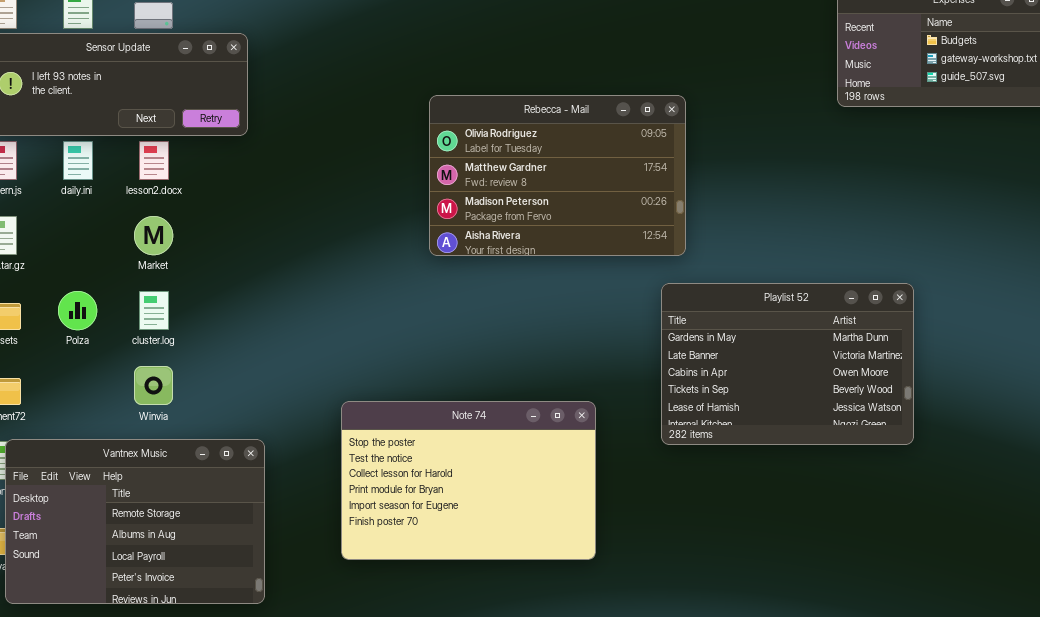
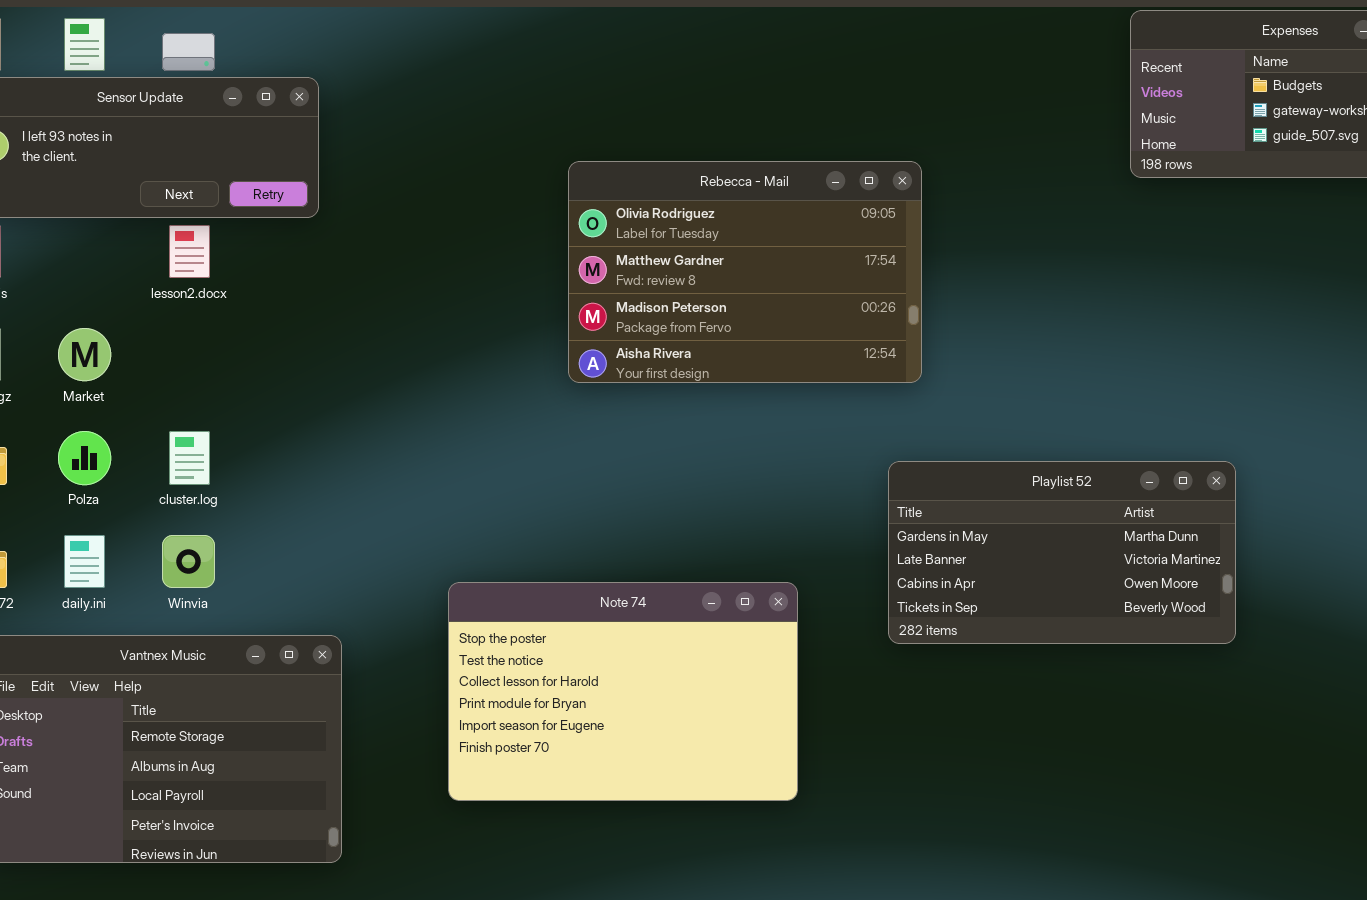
daily.ini: [63,141,93,180] -> [64,535,105,588], moved
Market: [134,216,173,255] -> [58,328,111,381], moved
Playlist 52: [661,283,914,445] -> [888,461,1236,644], resized

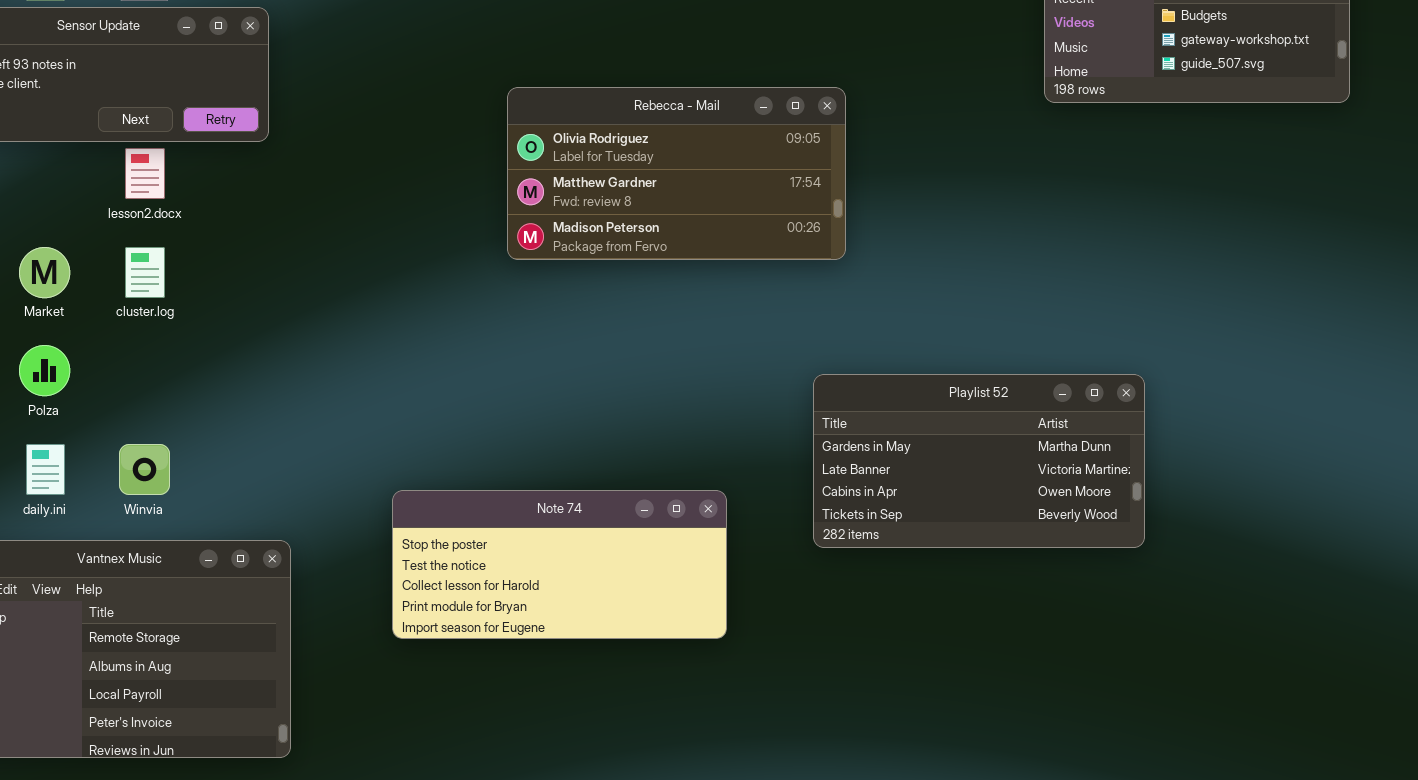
Rebecca - Mail: [568,161,922,383] -> [507,87,846,260], resized
cluster.log: [169,431,210,485] -> [125,247,165,298], moved
Note 74: [448,582,798,801] -> [392,490,727,639], resized

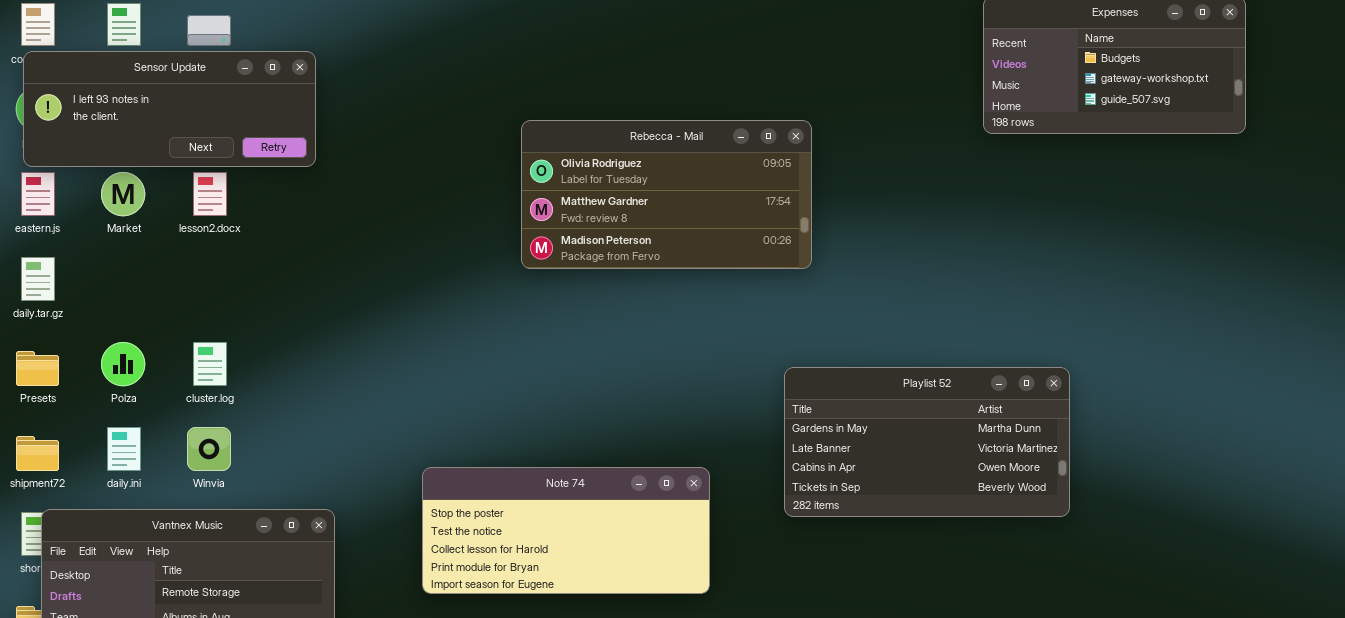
Market: [19,247,70,298] -> [101,172,145,216], moved
cluster.log: [125,247,165,298] -> [193,342,227,386], moved

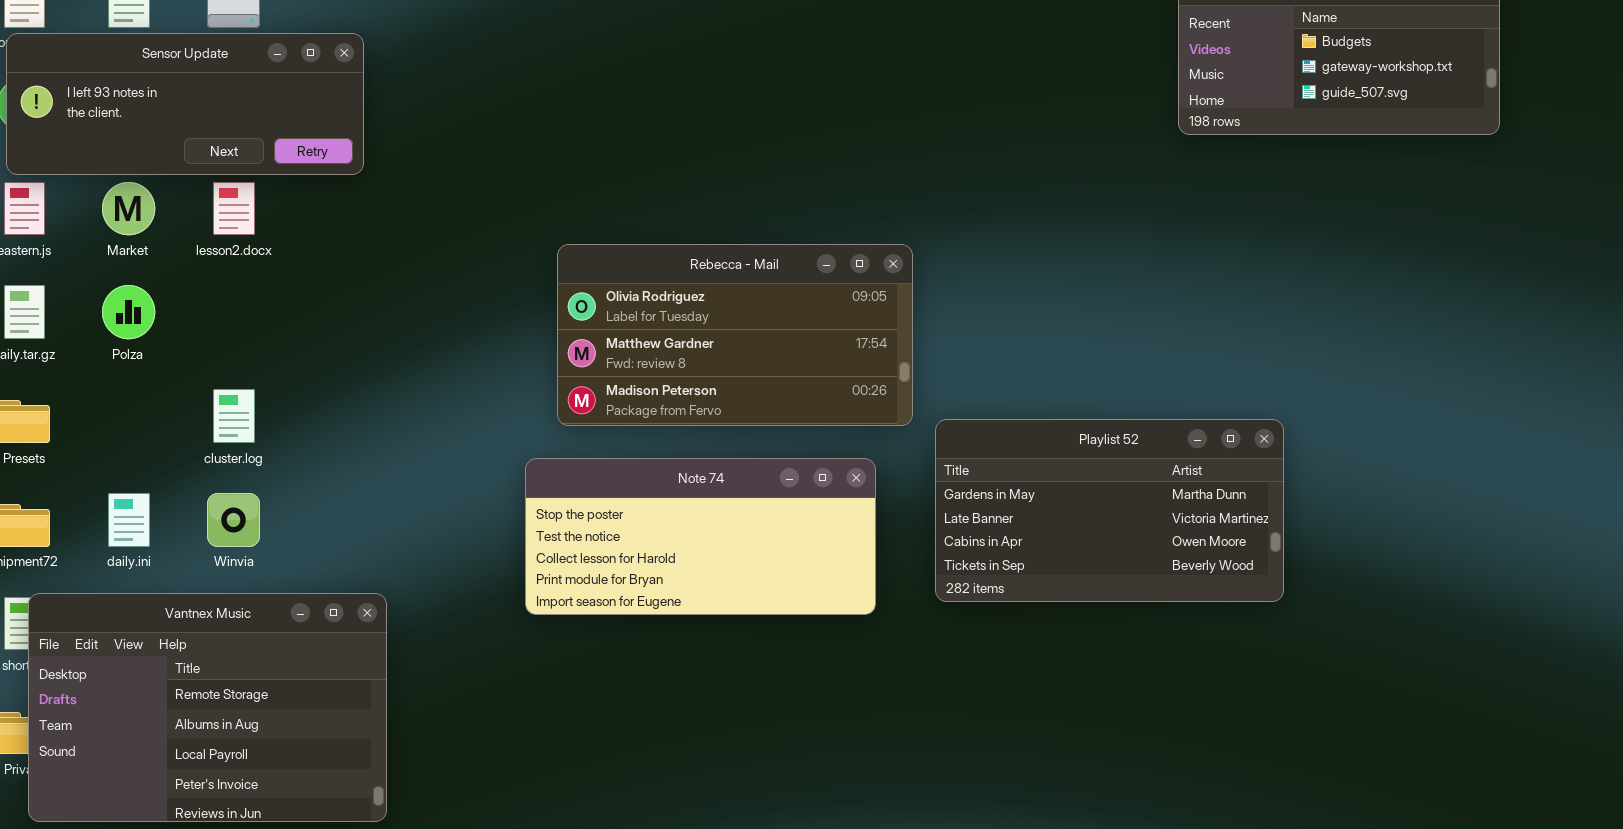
Rebecca - Mail: [521,120,812,269] -> [557,244,913,426], moved
Polza: [101,342,145,386] -> [102,285,155,339], moved
Note 74: [422,467,710,594] -> [525,458,876,615], moved

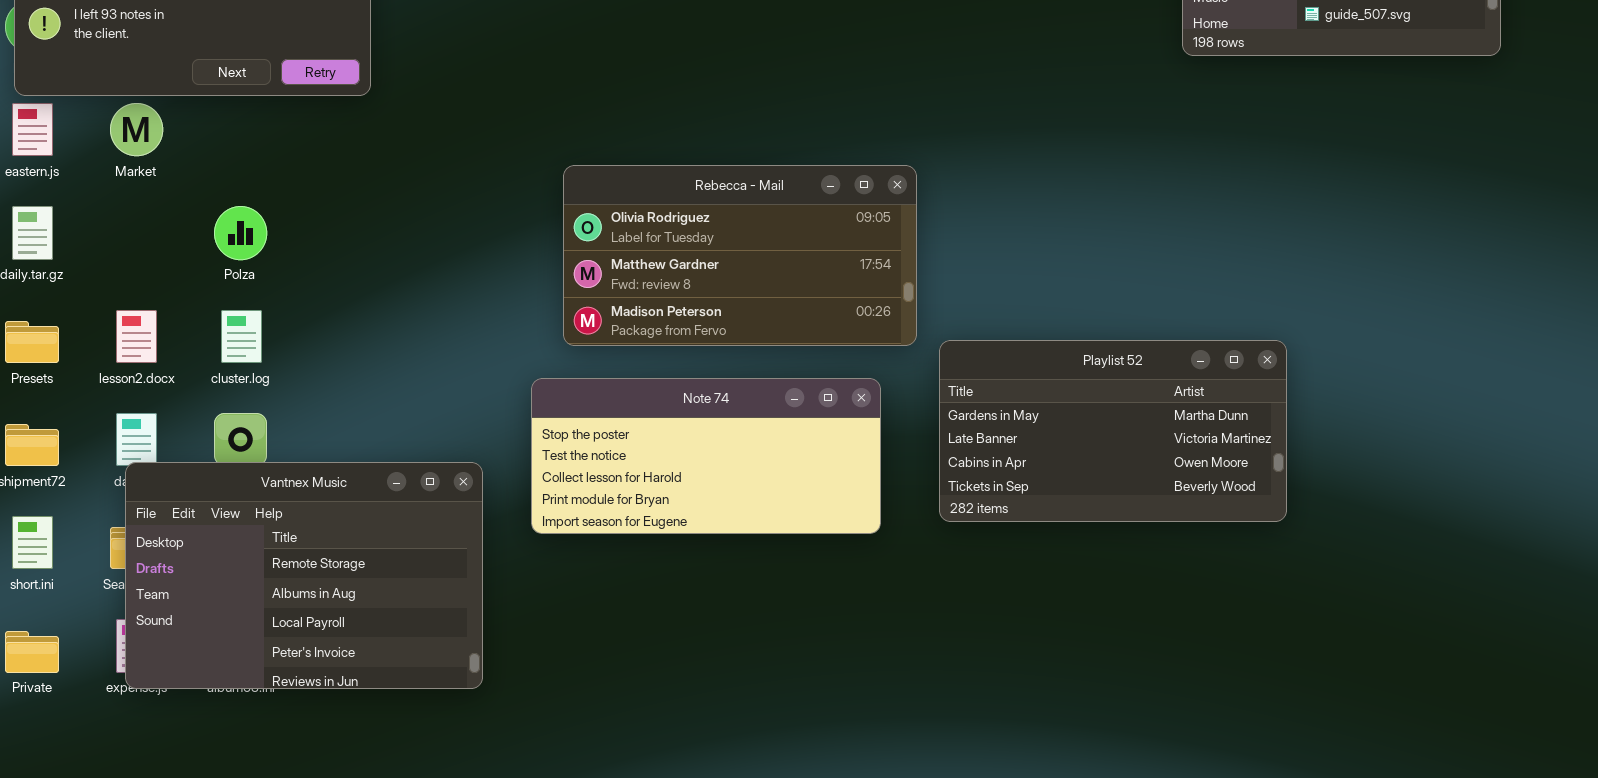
lesson2.docx: [213,182,255,235] -> [116,310,157,363], moved
Polza: [102,285,155,339] -> [214,206,267,260], moved
Vantnex Music: [28,593,387,822] -> [125,462,483,689], moved

